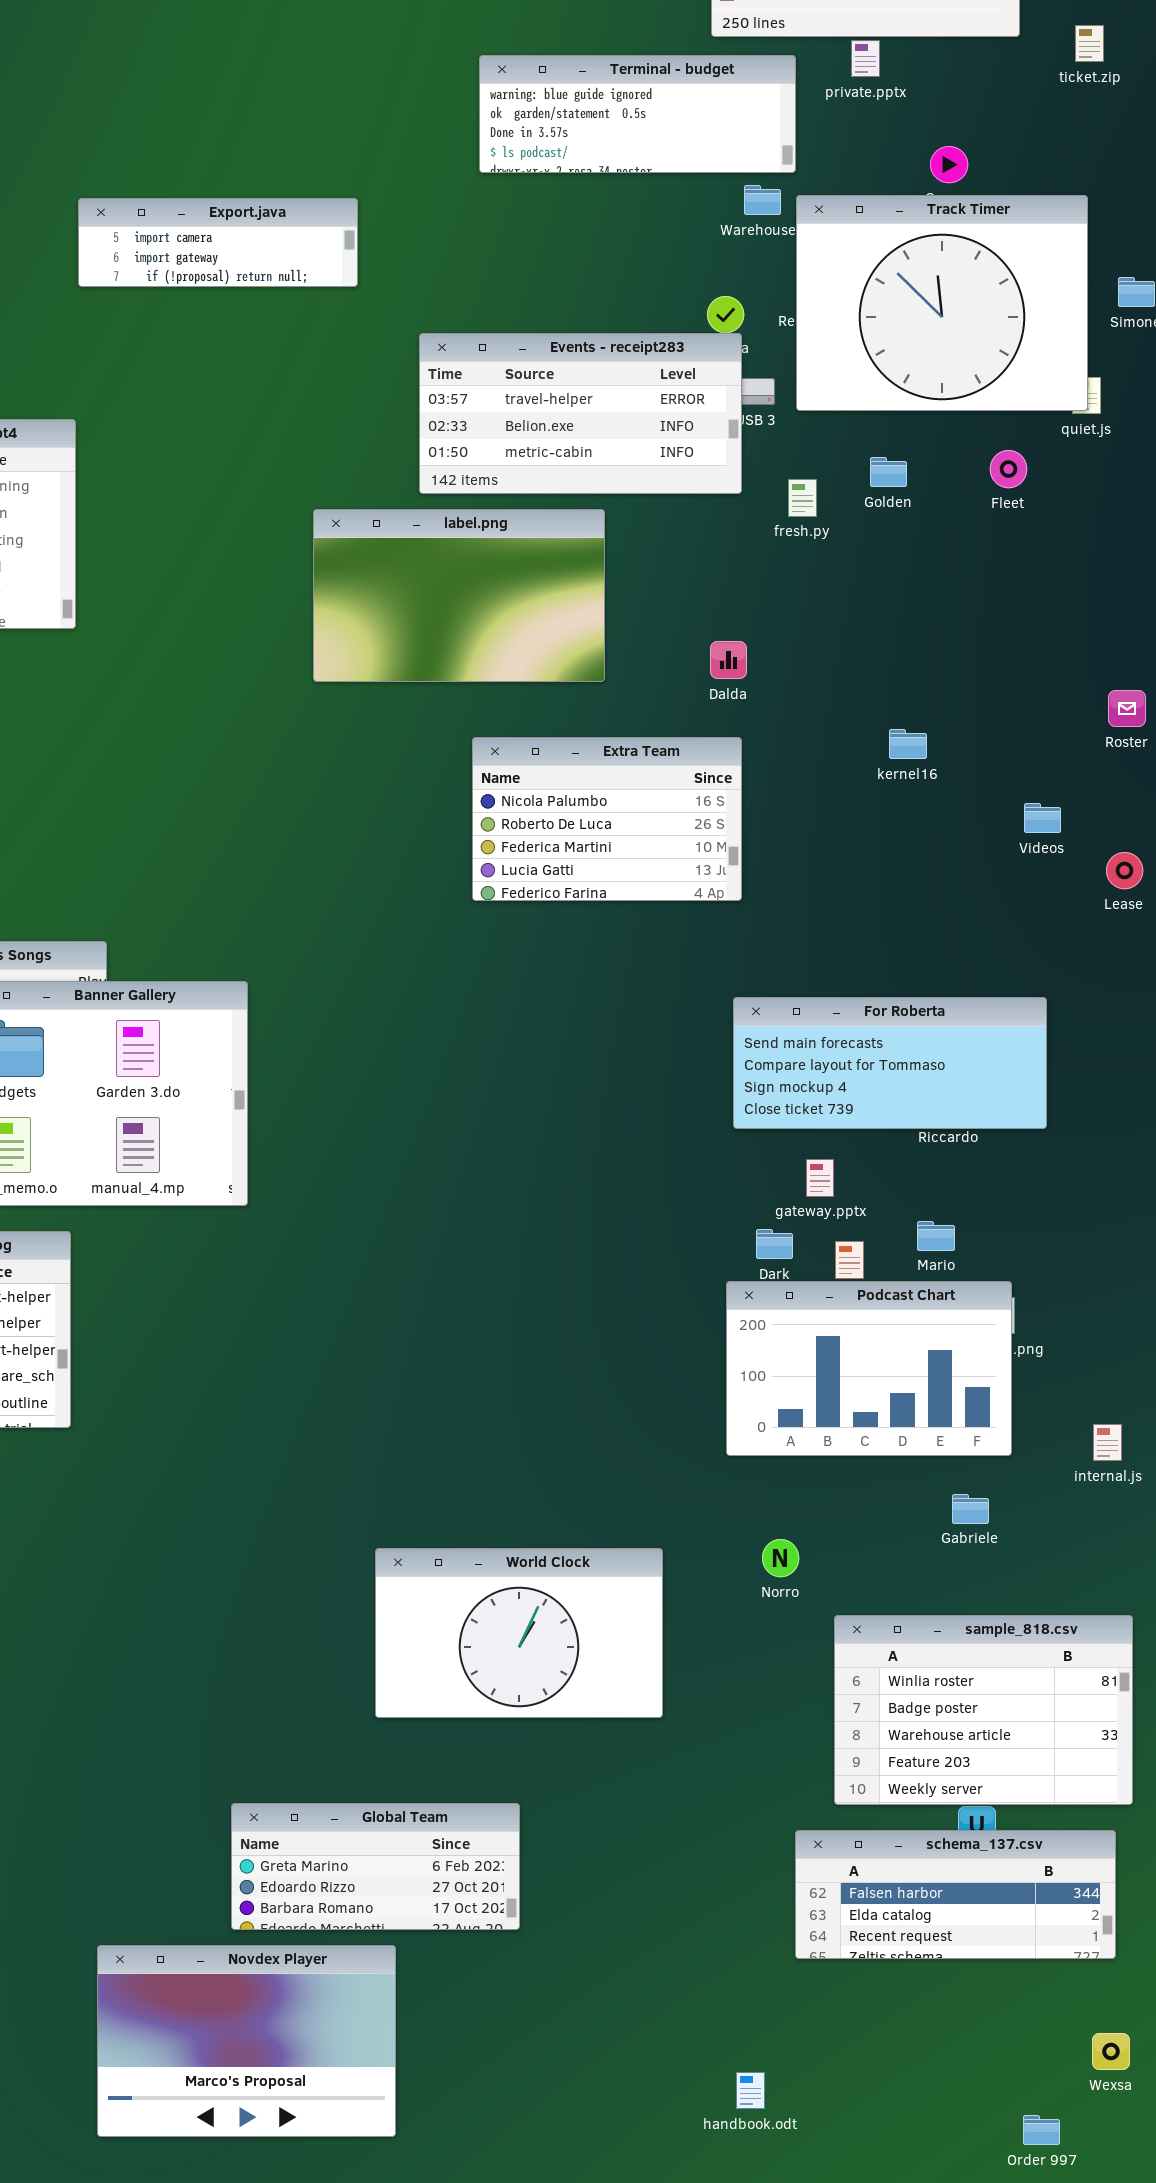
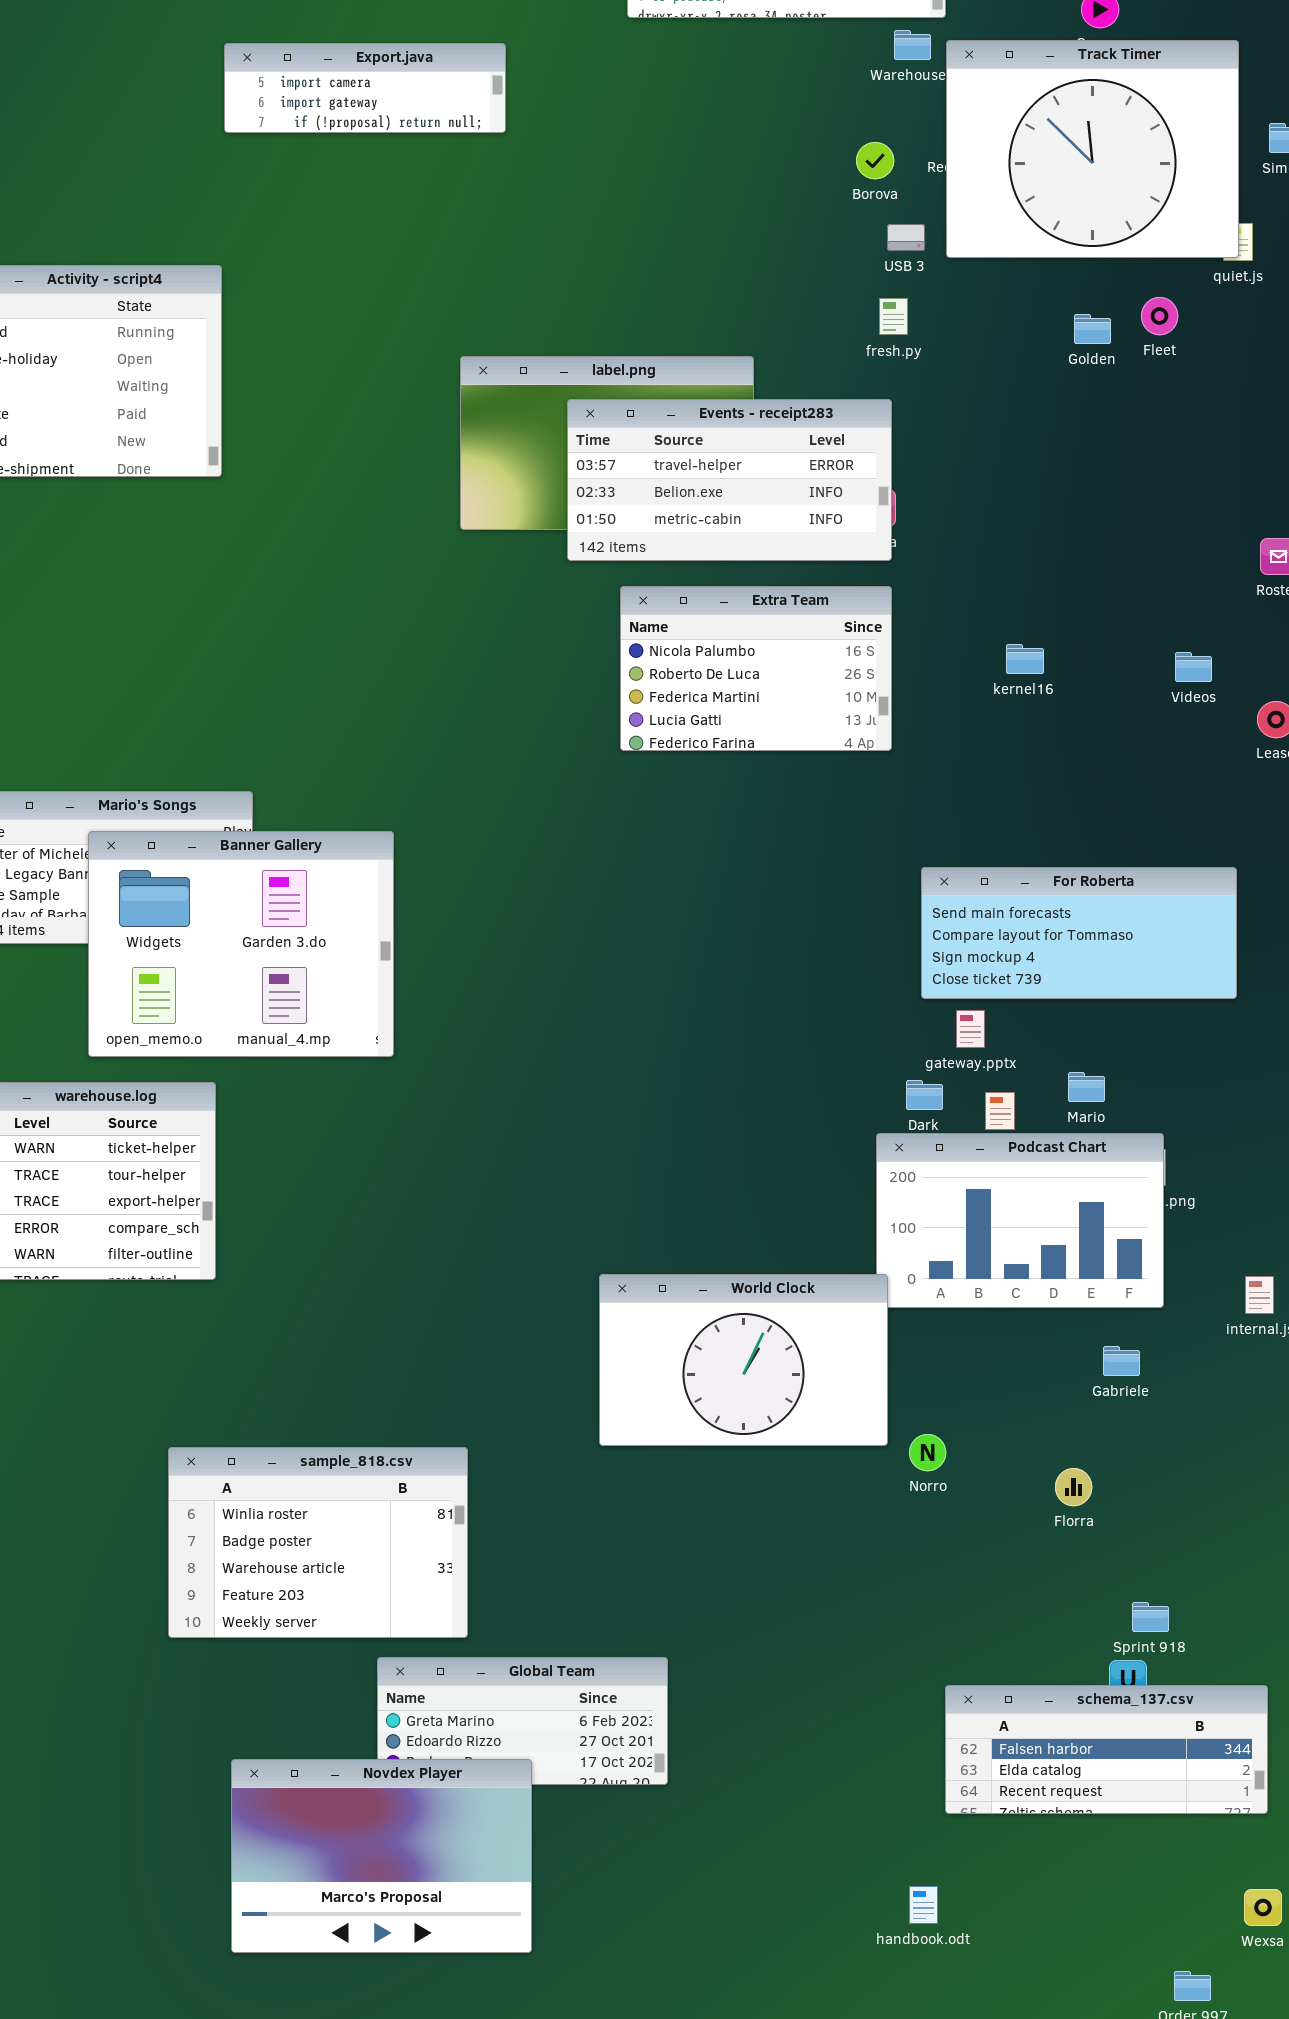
Events - receipt283: [419,333,742,494] -> [567,399,892,561], moved
Golden: [870,457,907,487] -> [1074,314,1111,344], moved
fresh.py: [788,479,817,517] -> [879,298,908,335], moved
kernel16: [889,729,927,759] -> [1006,644,1044,674], moved
For Roberta: [733,997,1047,1129] -> [921,867,1237,999], moved
Norro: [762,1539,799,1577] -> [909,1434,946,1471], moved
World Clock: [375,1548,663,1718] -> [599,1274,888,1446], moved
sample_818.csv: [834,1615,1133,1805] -> [168,1447,468,1638], moved
Novdex Player: [97,1945,396,2137] -> [231,1759,532,1953], moved
handbook.odt: [736,2072,765,2109] -> [909,1886,938,1924], moved

